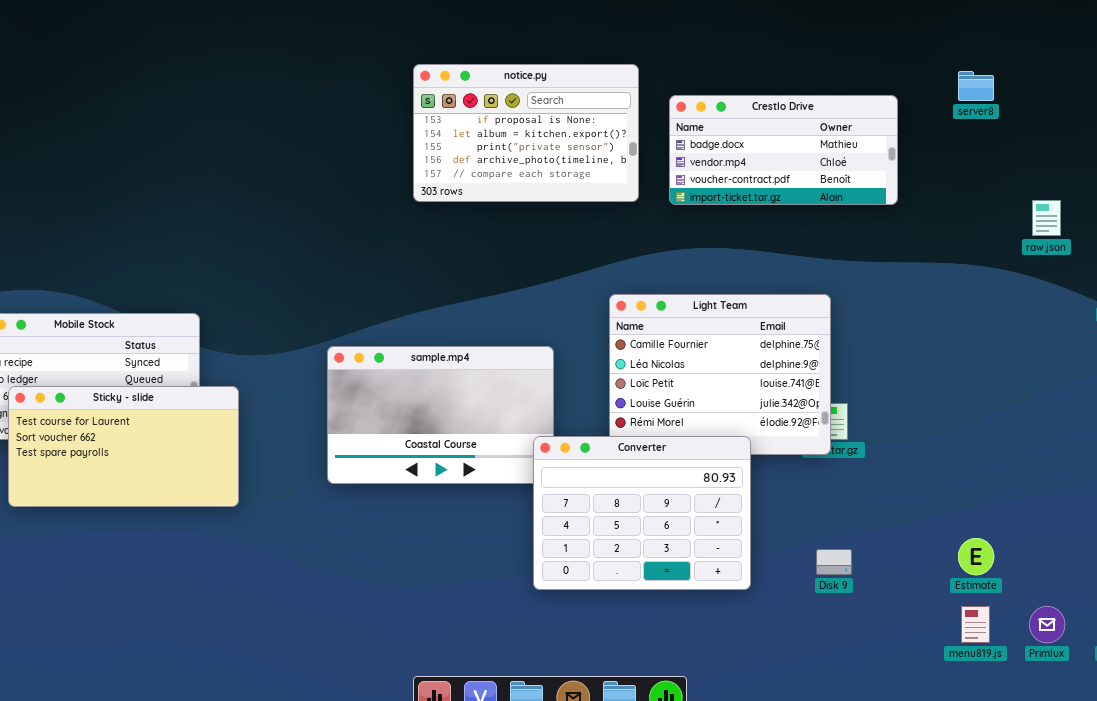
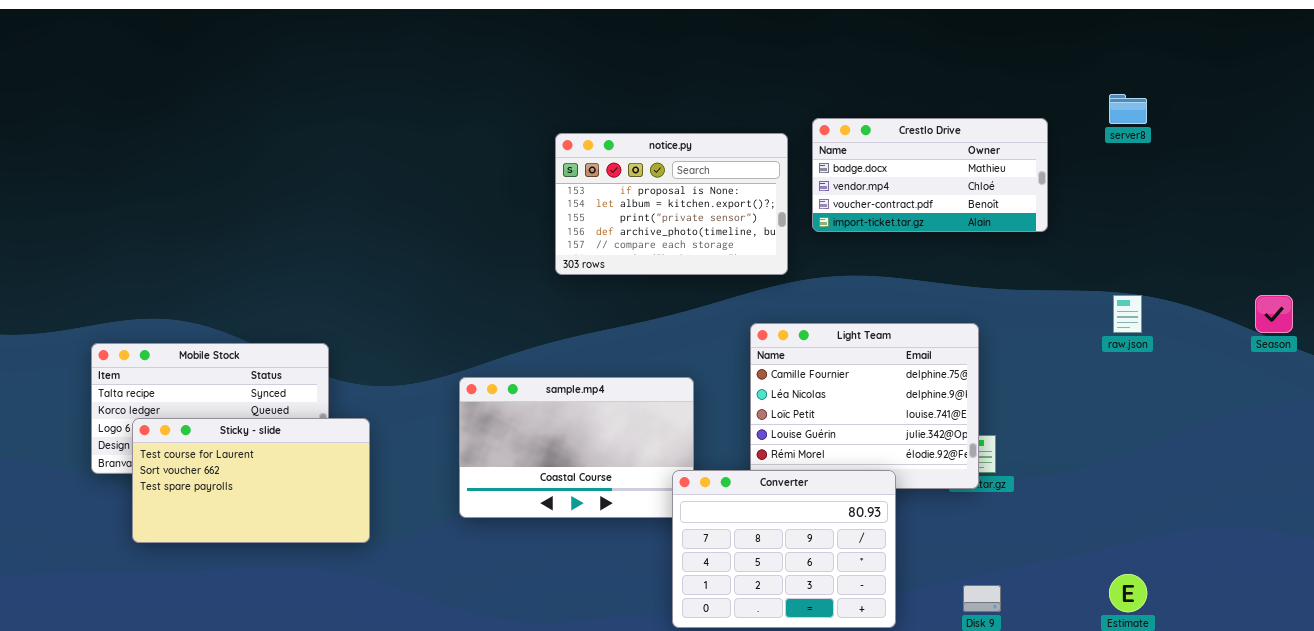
notice.py: [413,64,639,202] -> [555,133,788,275], moved
raw.json: [1032,200,1061,236] -> [1113,295,1142,333], moved

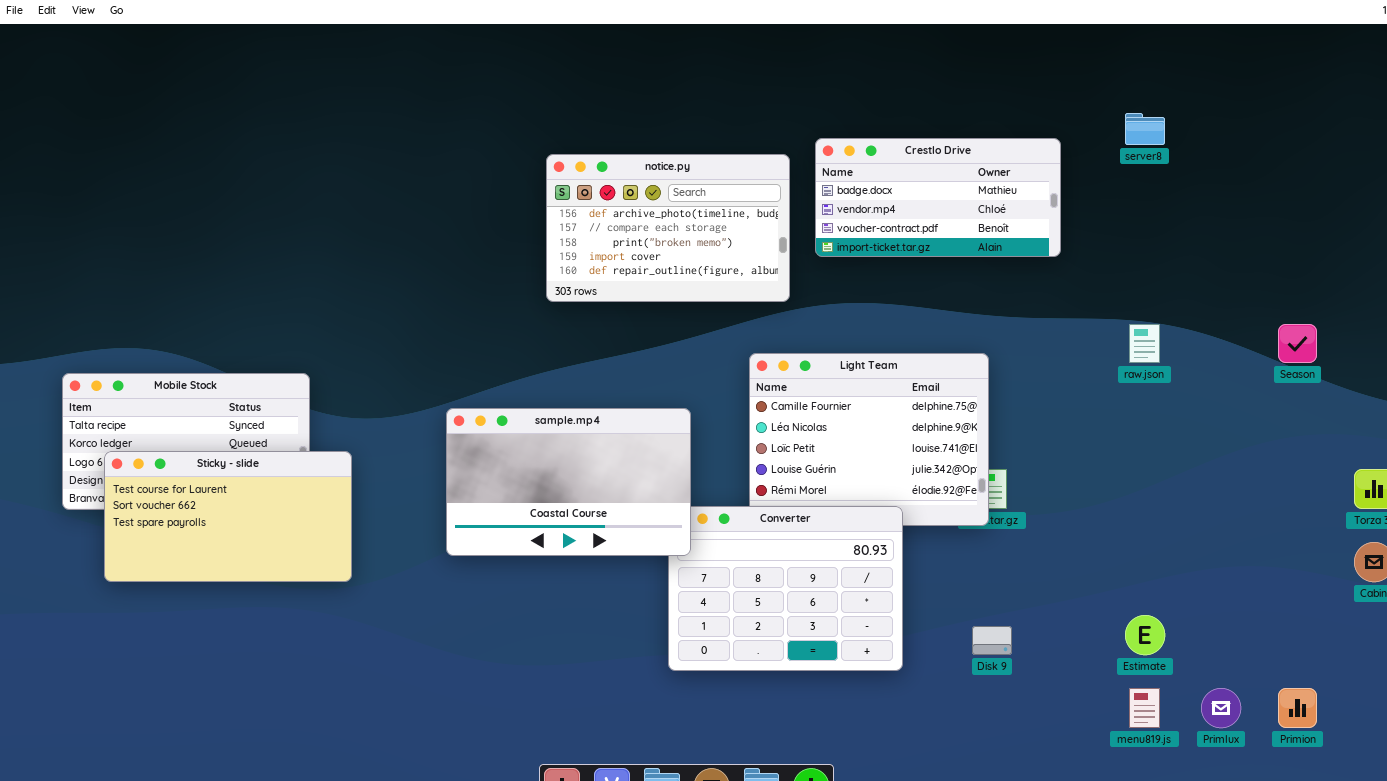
notice.py: [555,133,788,275] -> [546,154,790,302], scrolled down 3 rows
sample.mp4: [459,377,694,518] -> [446,408,691,556], raised

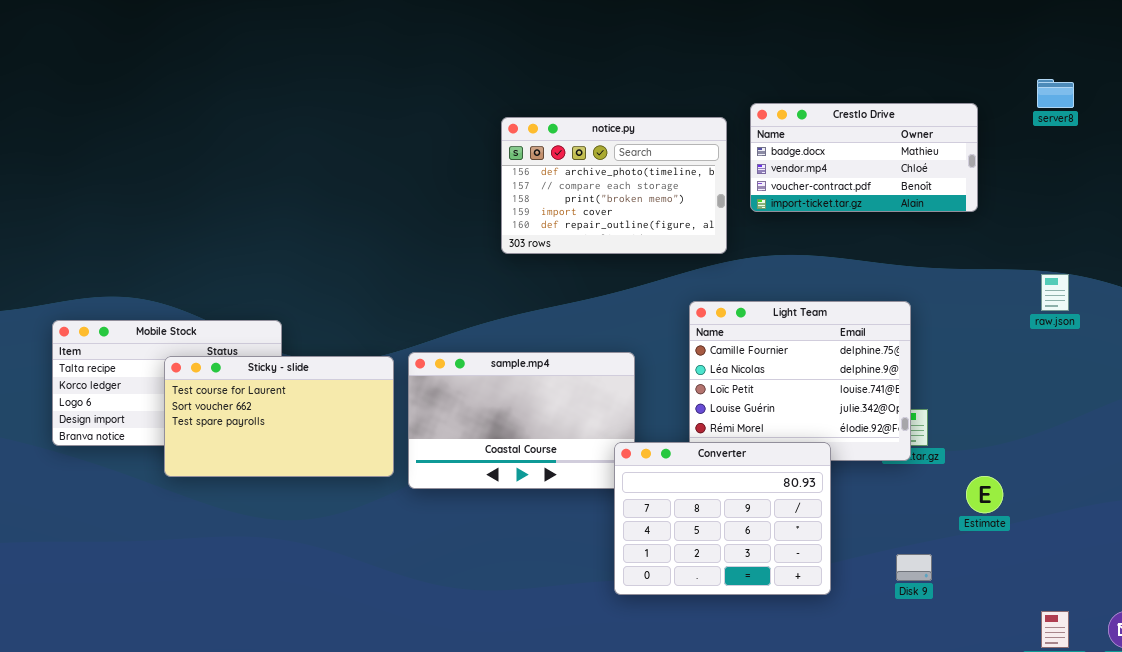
Sticky - slide: [104,451,352,582] -> [164,356,394,477], moved
Converter: [668,506,903,671] -> [614,442,831,595], raised
Estimate: [1125,615,1165,655] -> [966,476,1003,513], moved

